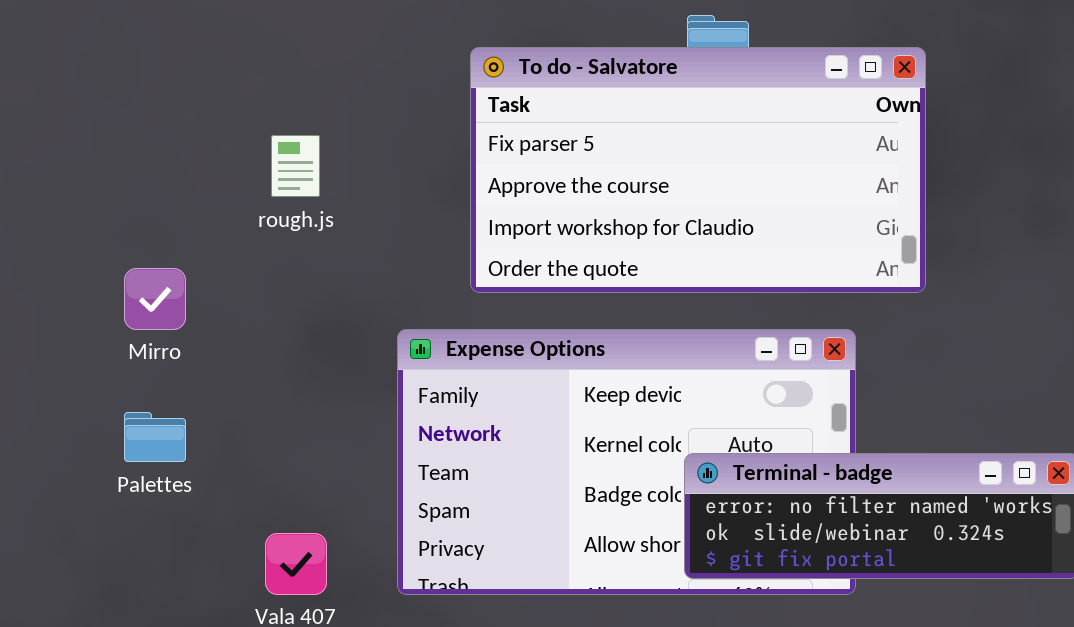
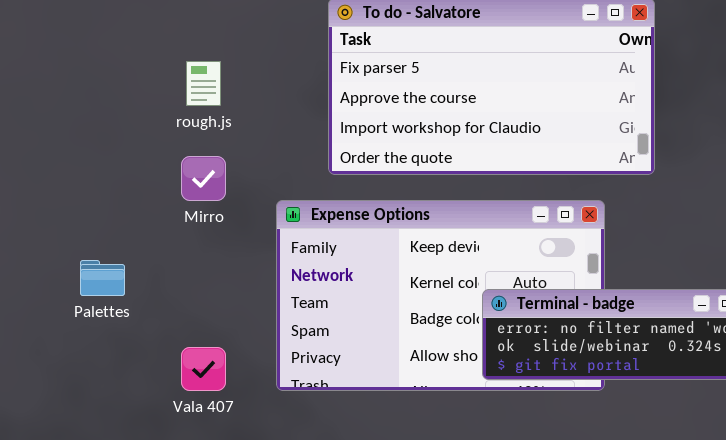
Mirro: [124,268,186,330] -> [181,156,226,201], moved

